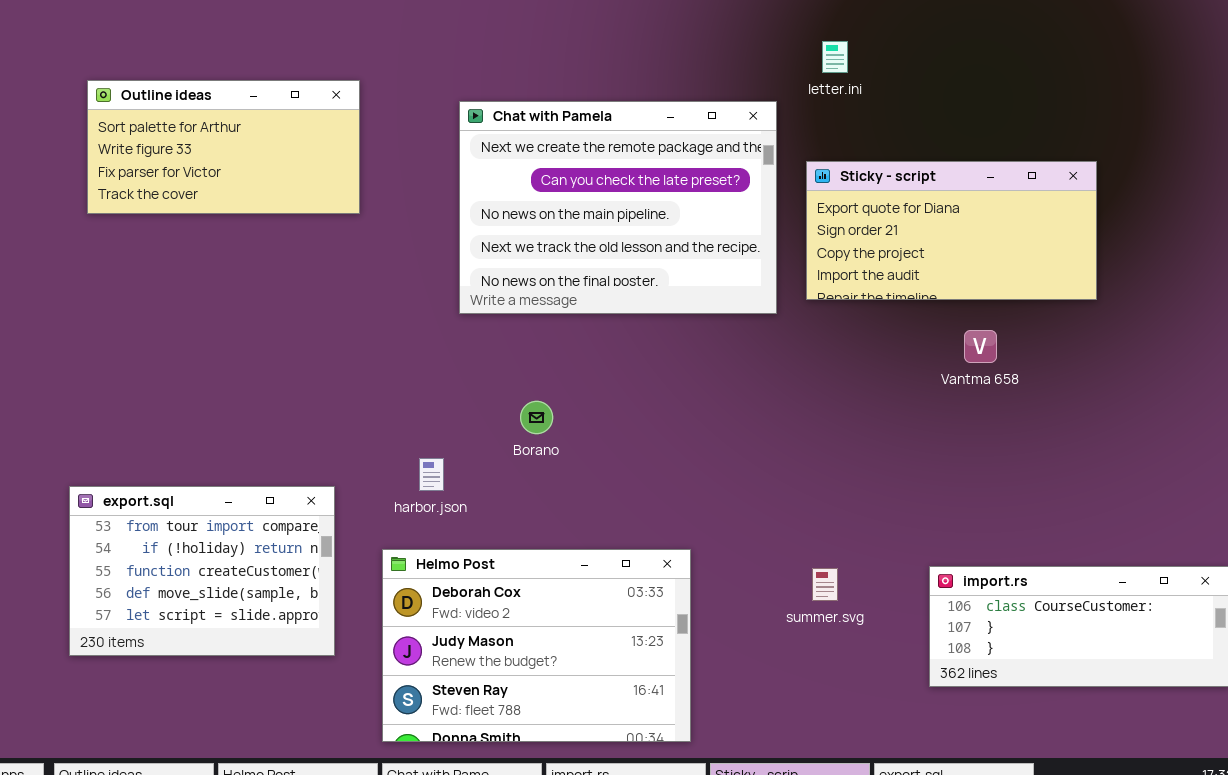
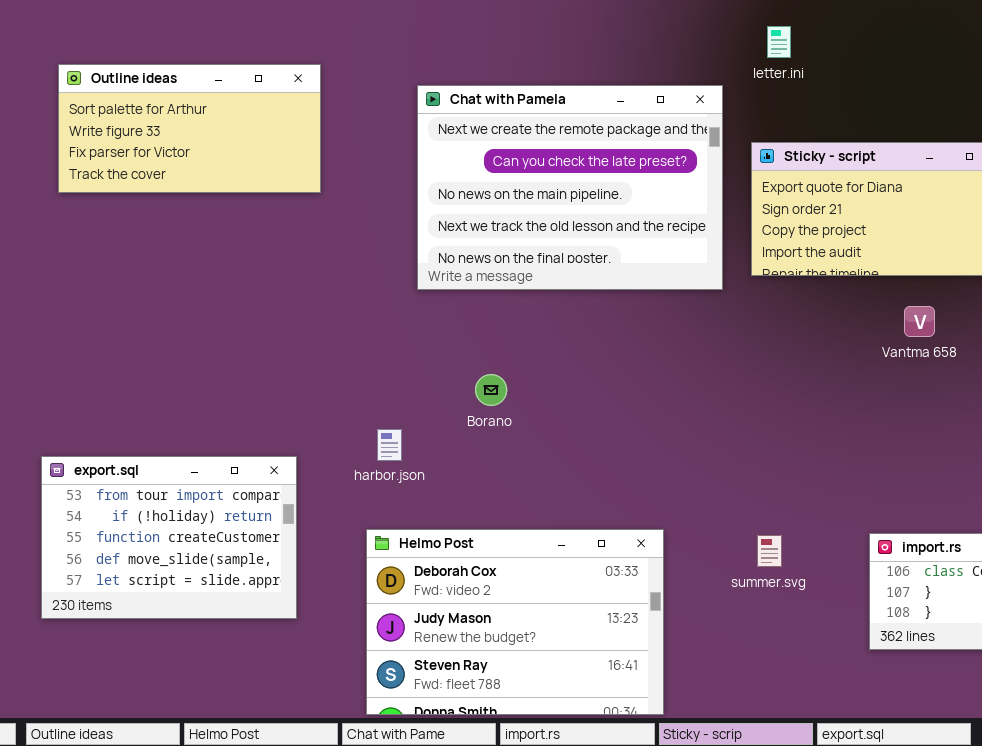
Helmo Post: [382,549,691,742] -> [366,529,664,715], moved

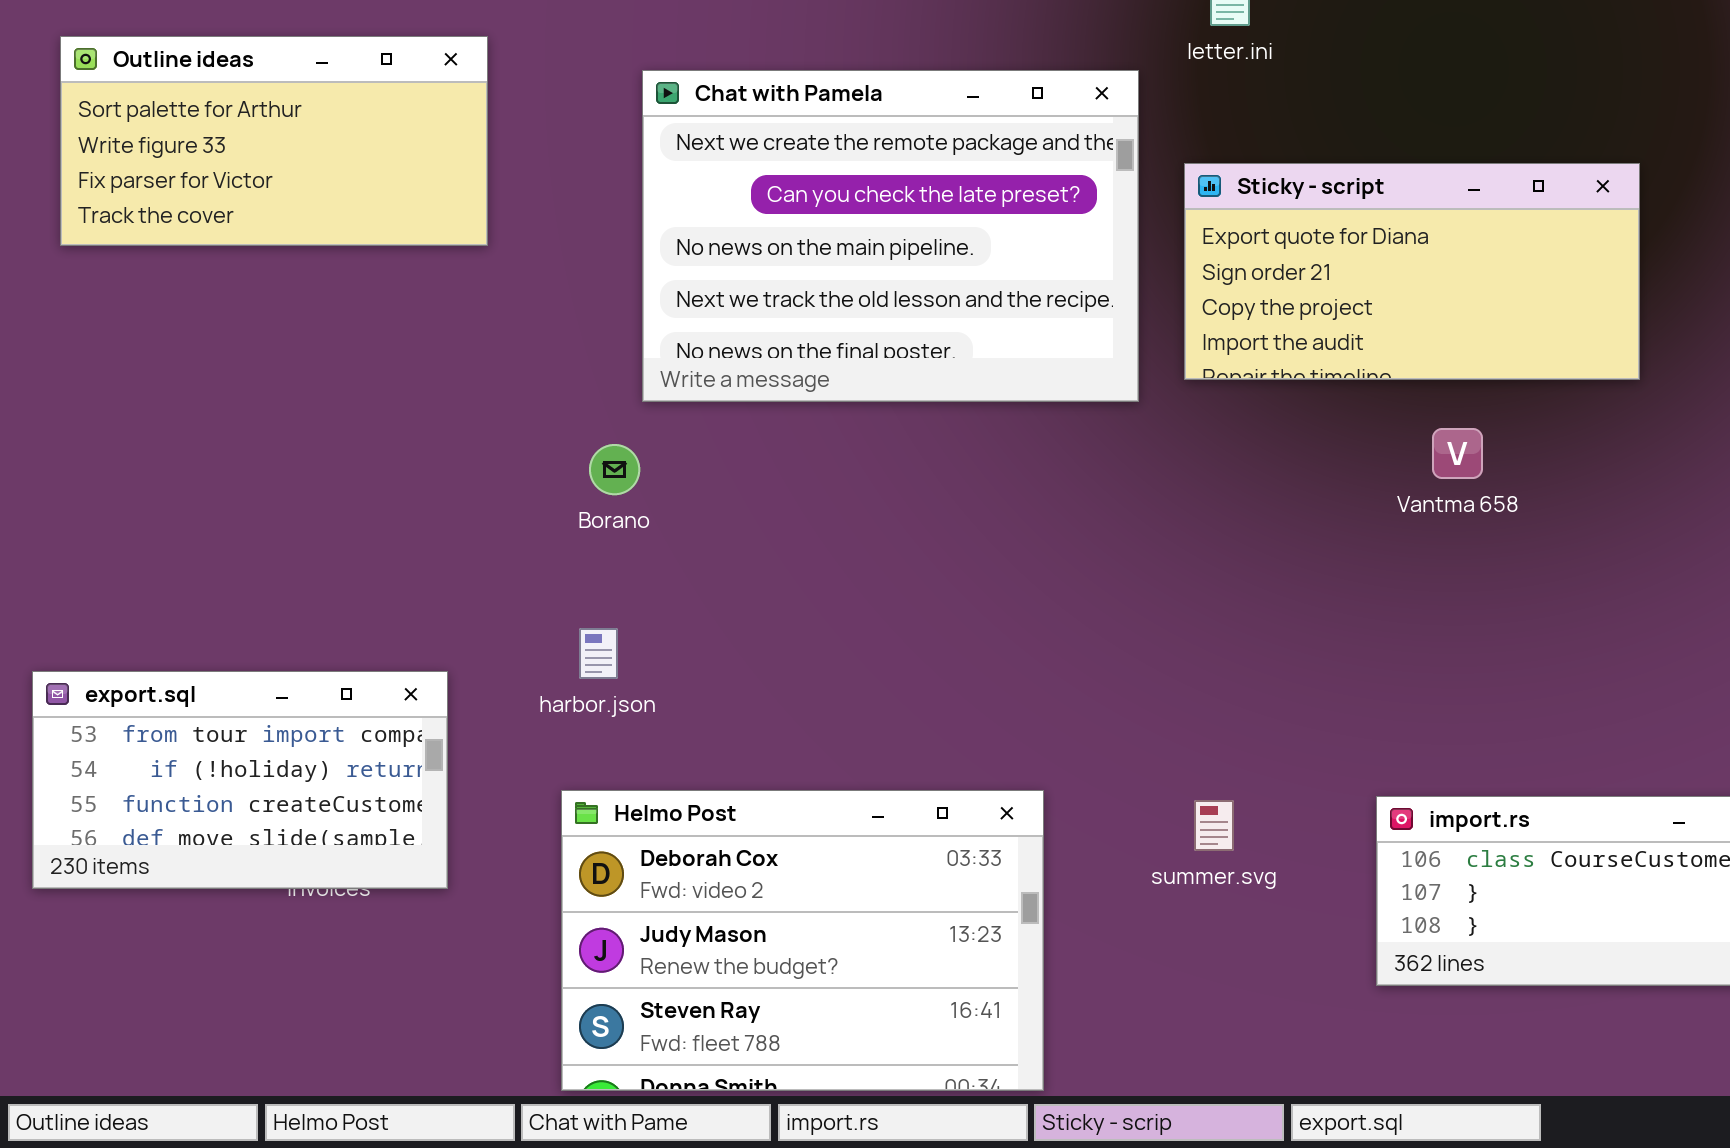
Borano: [475,374,507,406] -> [589,444,640,495], moved
export.sql: [41,456,297,619] -> [32,671,448,889], resized

